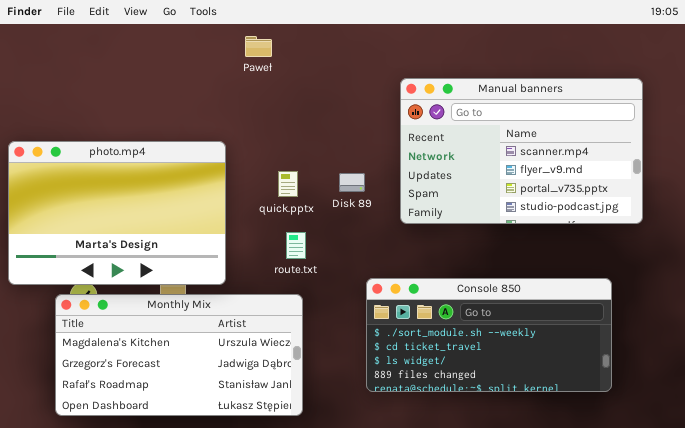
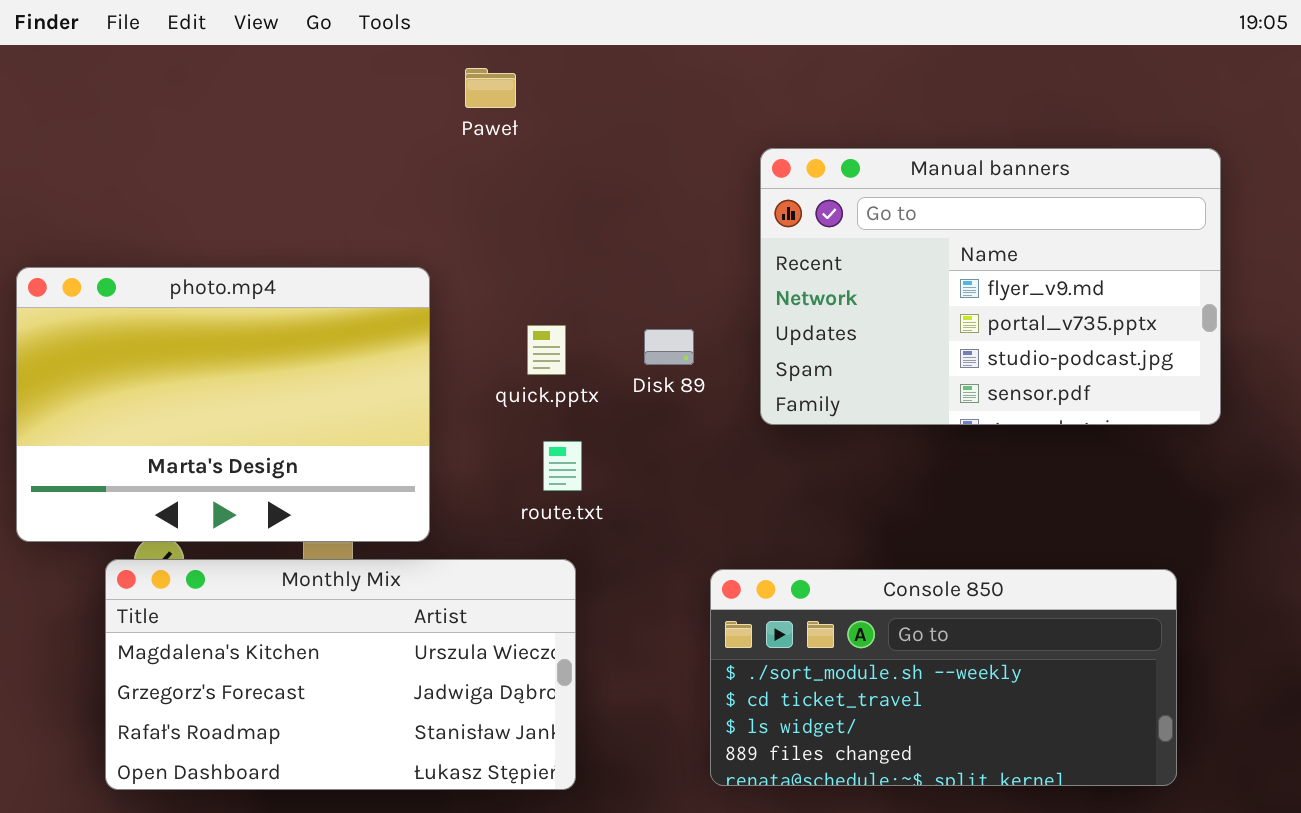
Manual banners: [400,78,643,224] -> [760,148,1221,425], scrolled down 1 row
Console 850: [366,278,612,392] -> [710,569,1177,786], moved

